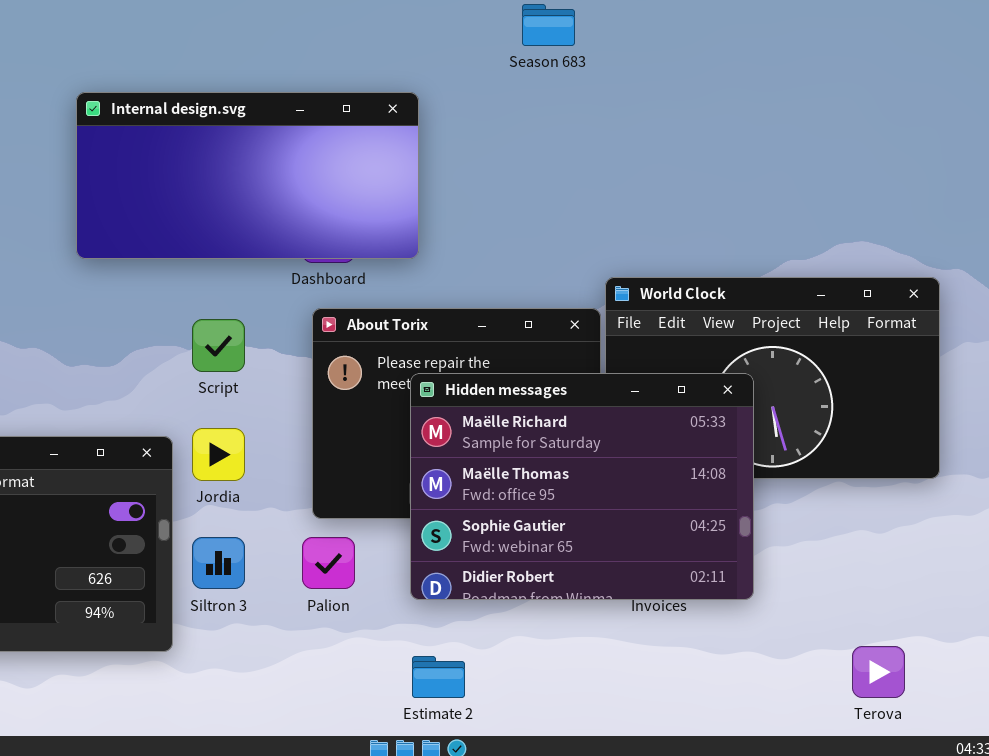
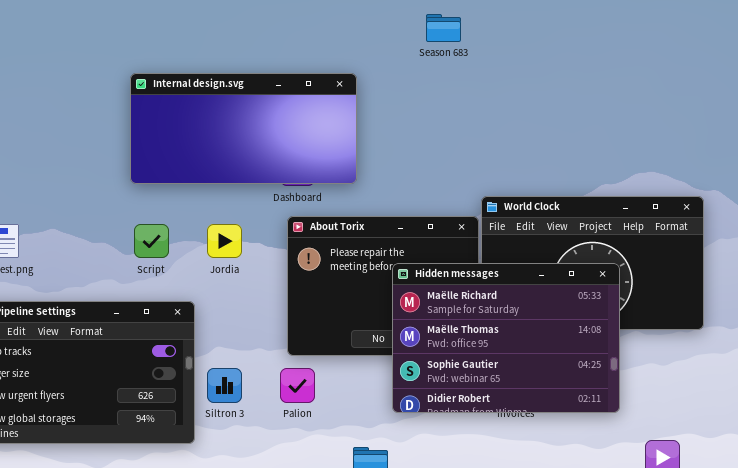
Script: [192,319,245,372] -> [134,224,169,258], moved
Hidden messages: [410,373,754,600] -> [392,263,620,413], moved
Jordia: [192,428,245,481] -> [207,224,242,258], moved

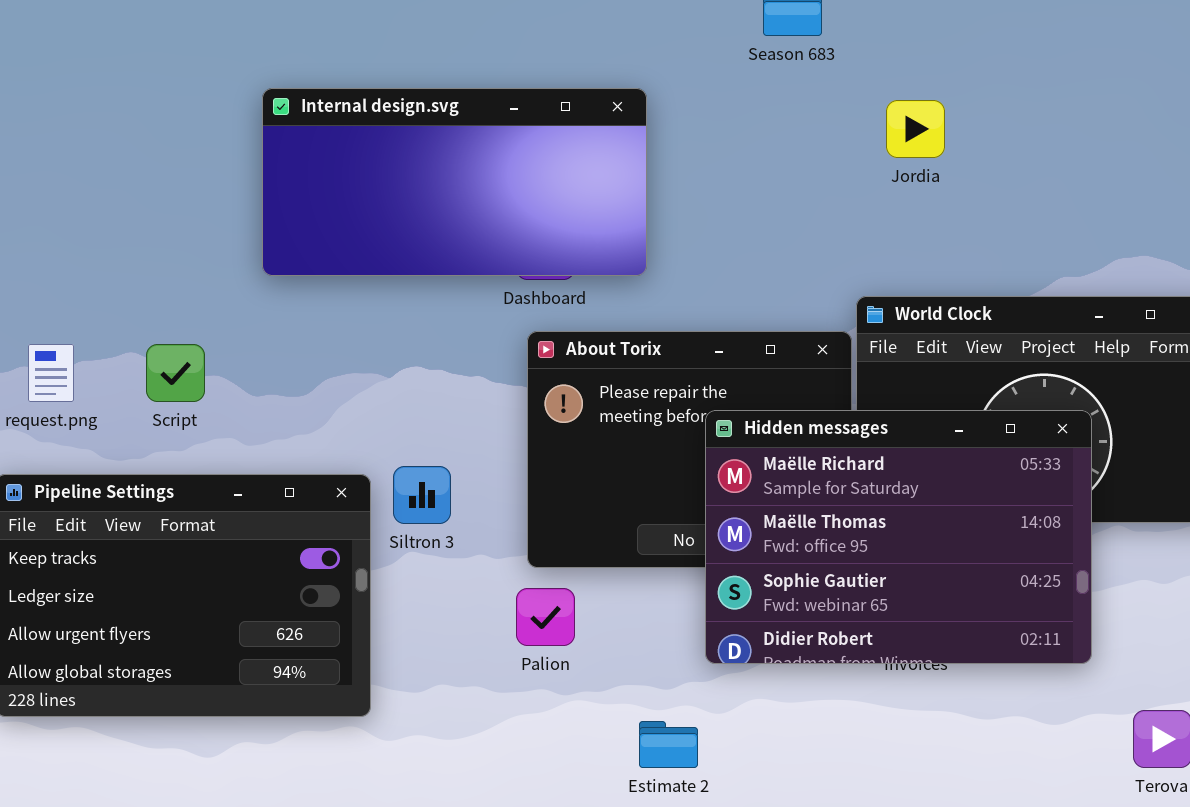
Script: [134,224,169,258] -> [146,344,205,402], moved
Jordia: [207,224,242,258] -> [886,100,945,158], moved
Siltron 3: [207,368,242,403] -> [393,466,451,524], moved

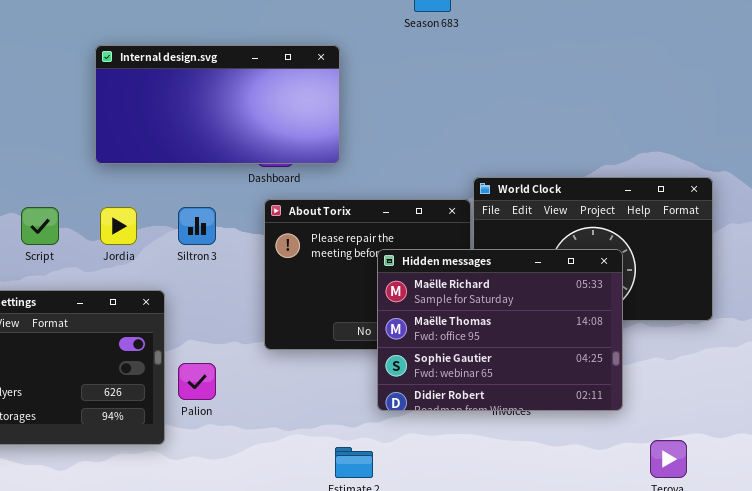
Jordia: [886,100,945,158] -> [100,207,137,245], moved
Siltron 3: [393,466,451,524] -> [178,207,216,245], moved
Palion: [516,588,575,646] -> [178,363,216,400], moved

